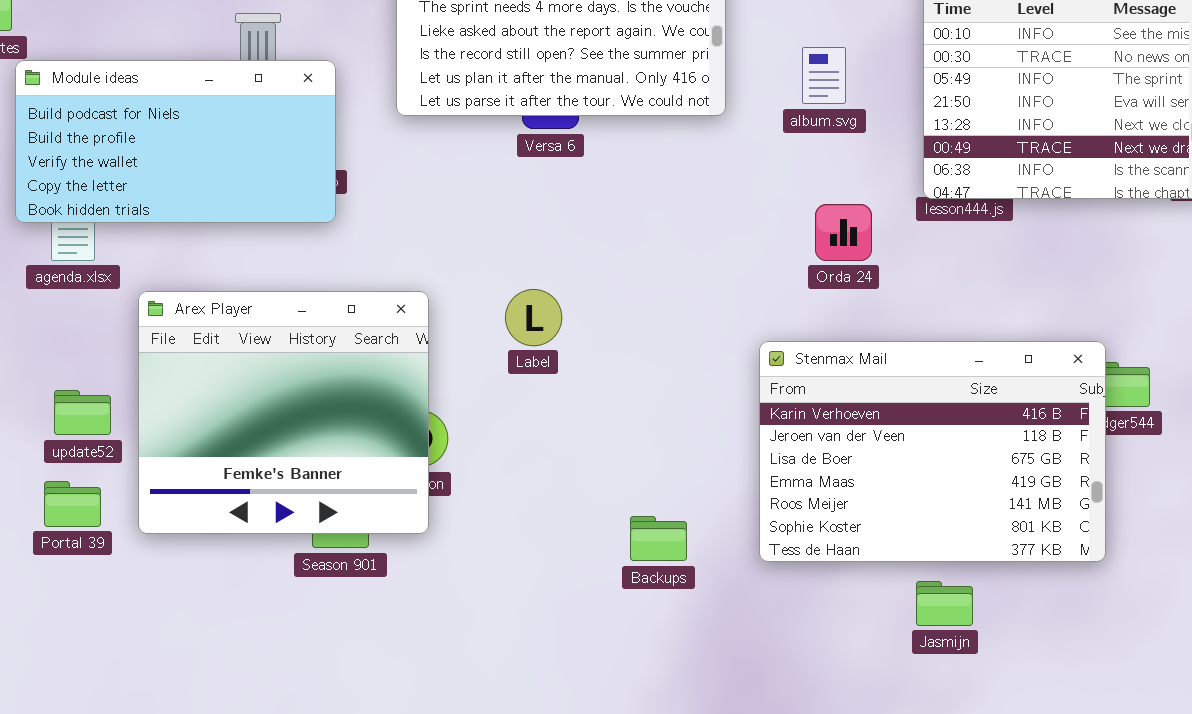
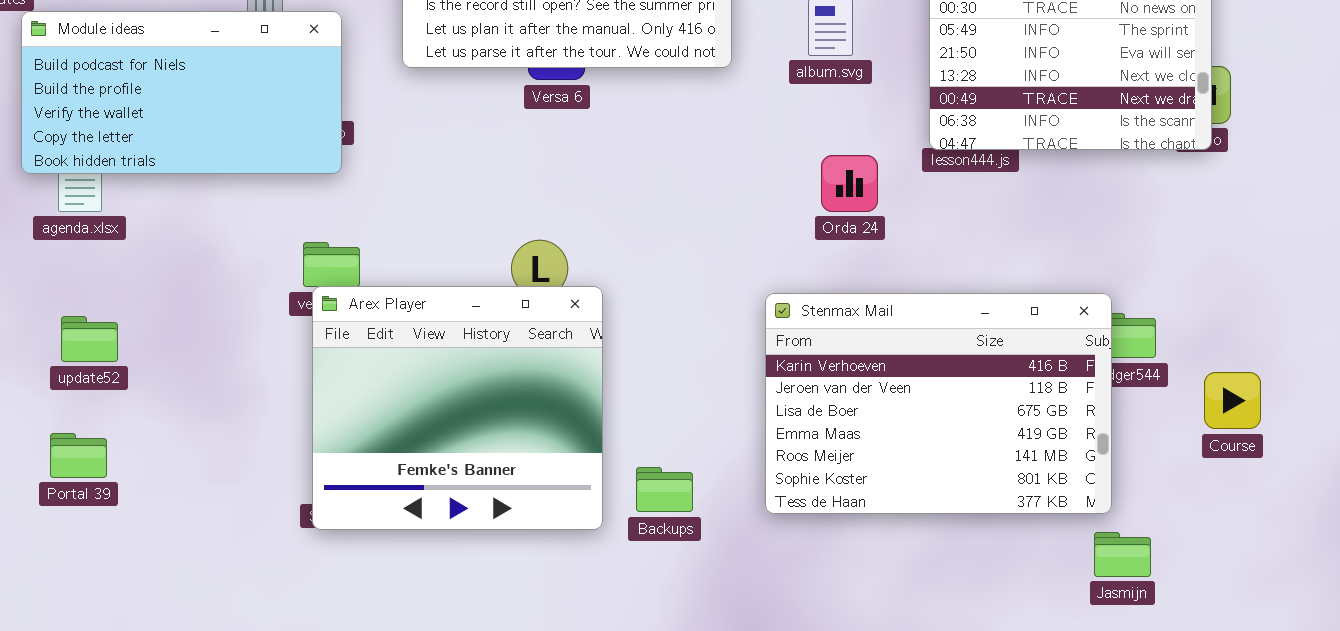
Arex Player: [138,291,429,534] -> [312,286,603,530], moved
update52: [54,390,111,435] -> [61,316,118,362], moved
Jasmijn: [916,581,973,626] -> [1094,532,1151,577], moved

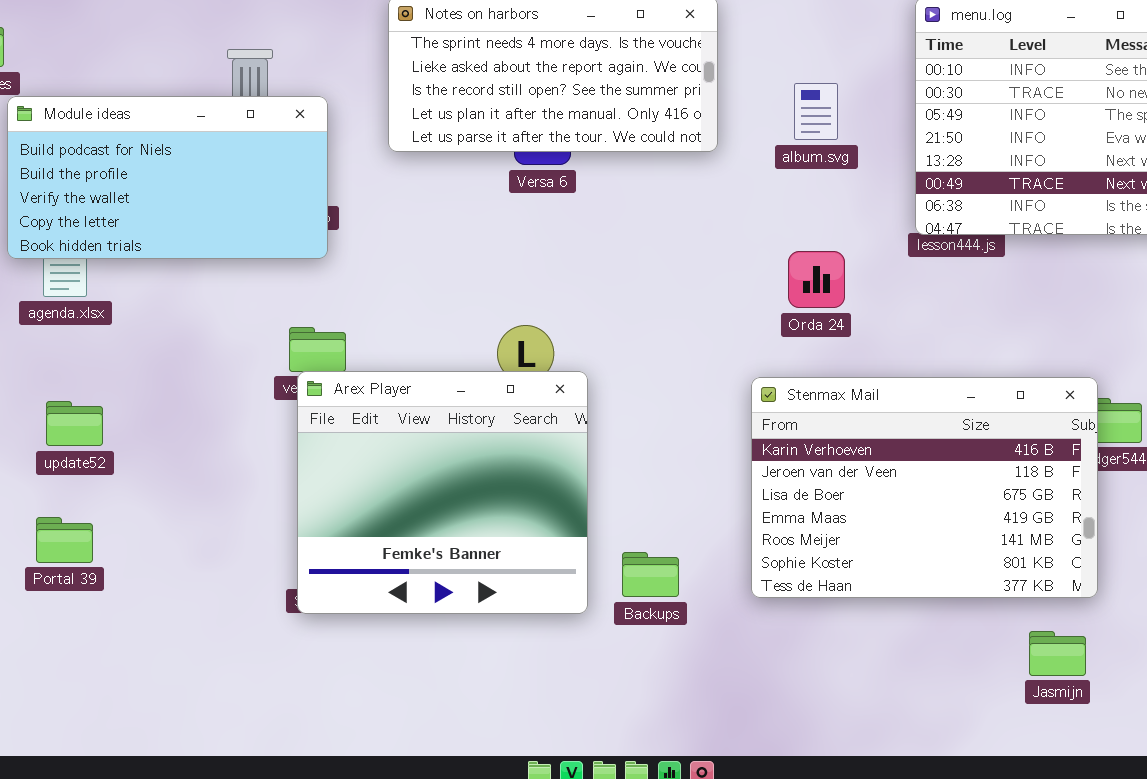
Orda 24: [821,155,878,212] -> [788,251,845,308], moved
Jasmijn: [1094,532,1151,577] -> [1029,631,1086,676], moved

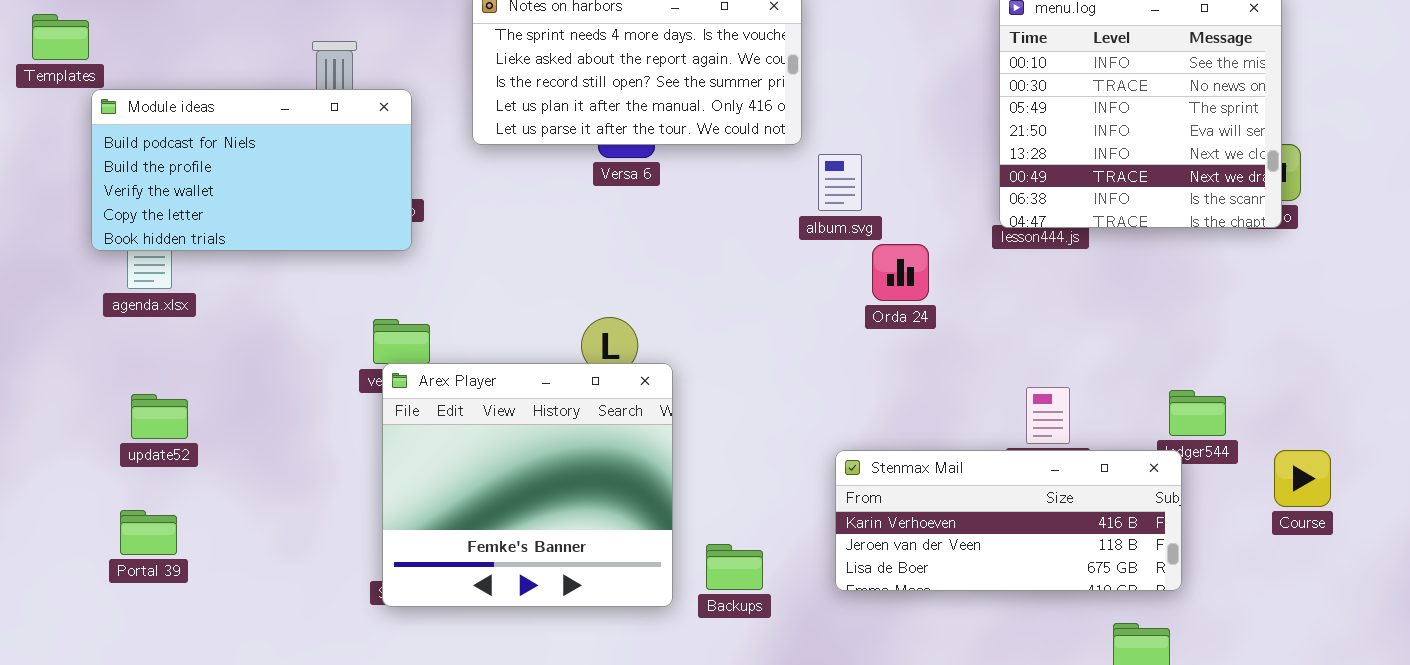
album.svg: [794,83,838,140] -> [818,154,862,211], moved
Stenmax Mail: [751,377,1098,598] -> [835,450,1182,591], resized

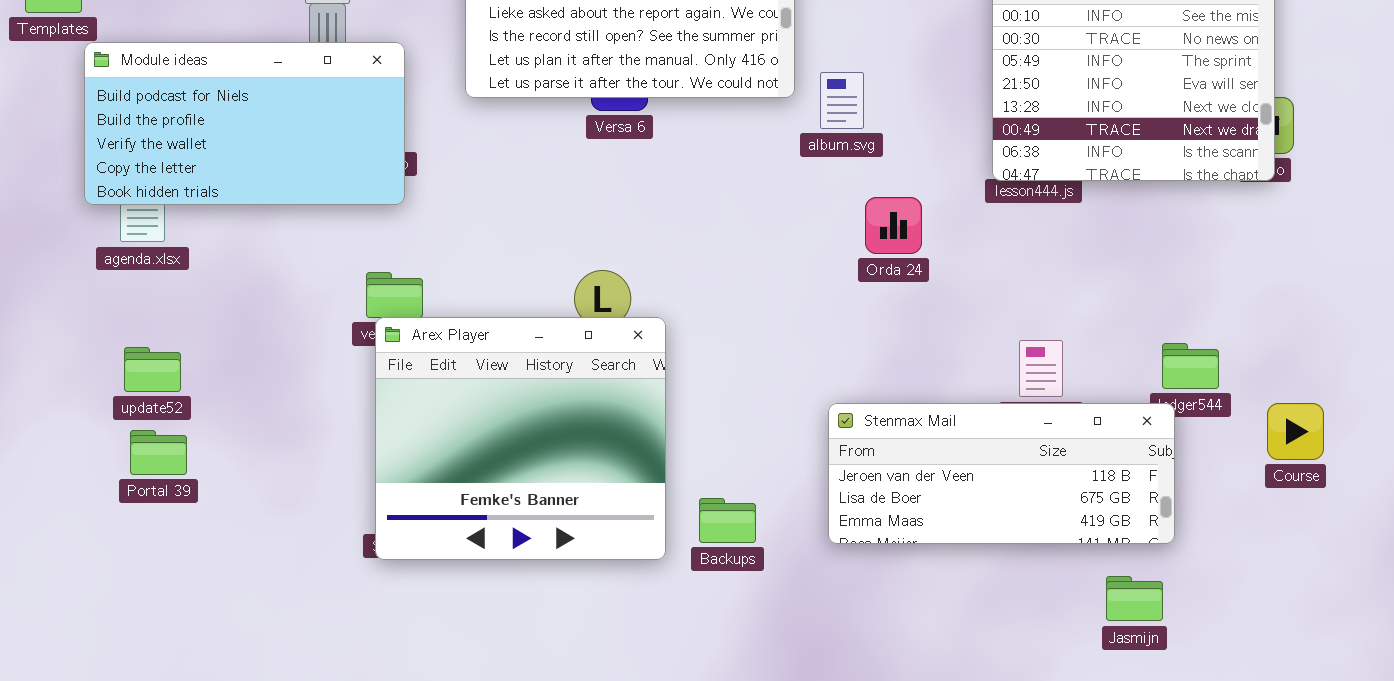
album.svg: [818,154,862,211] -> [820,72,864,129], moved
Stenmax Mail: [835,450,1182,591] -> [828,403,1175,544], scrolled down 1 row
Portal 39: [120,510,177,555] -> [130,430,187,475], moved

